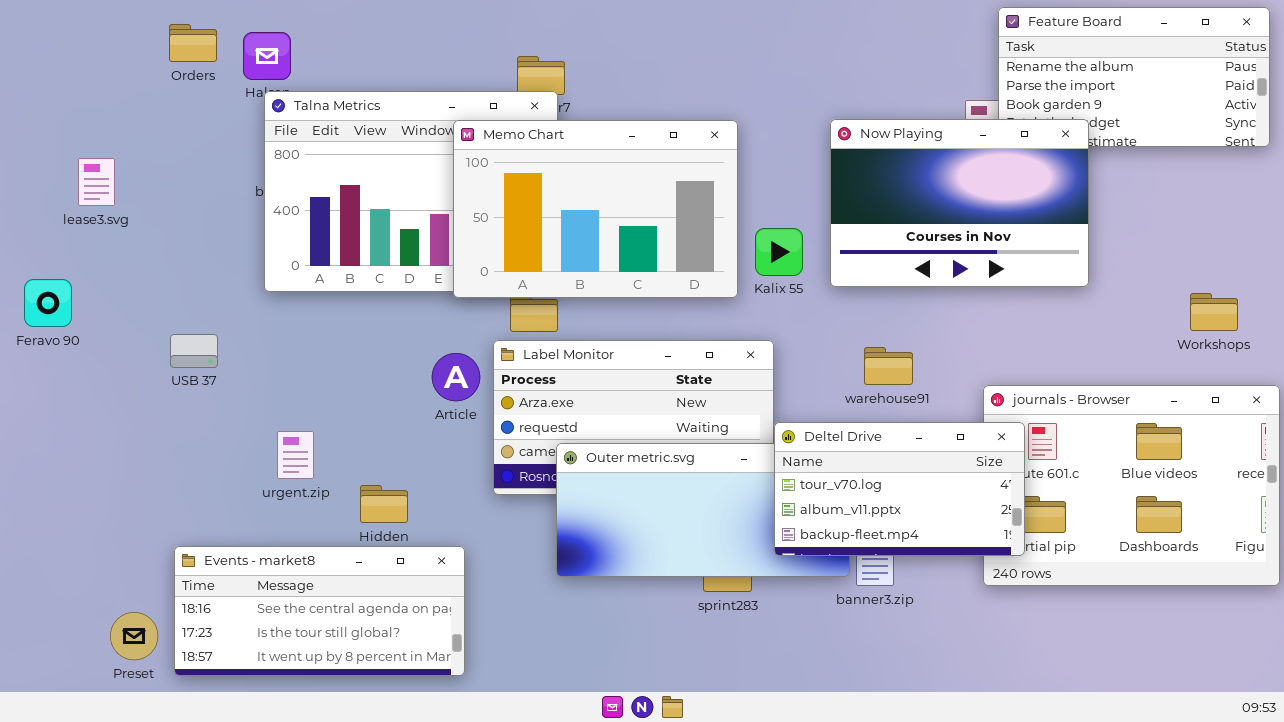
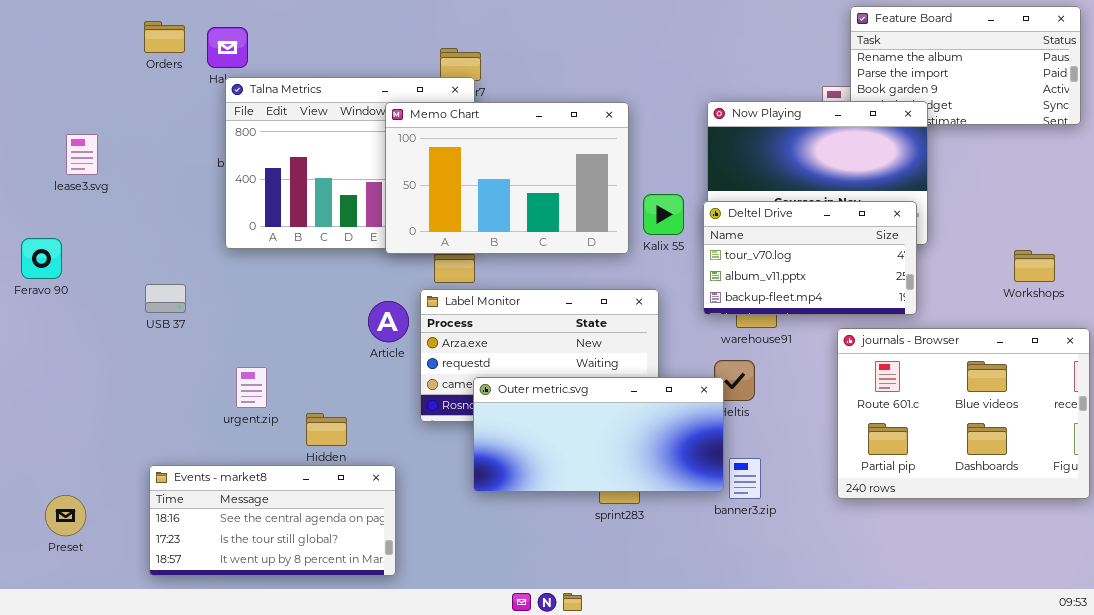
Deltel Drive: [774,422,1025,556] -> [703,201,917,315], moved
Preset: [110,612,158,660] -> [45,495,86,536], moved

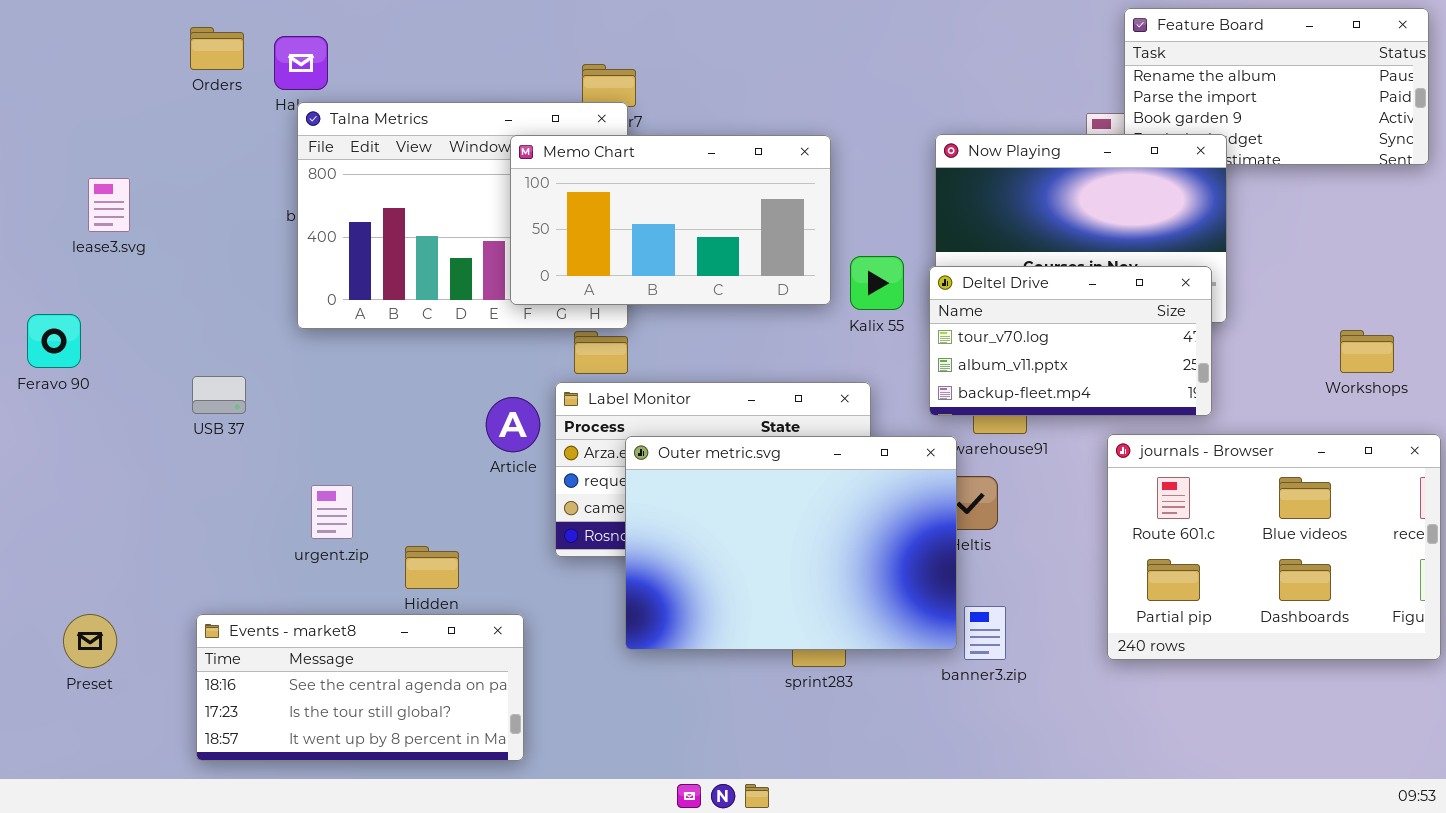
Memo Chart: [385,102,629,254] -> [510,135,831,305], resized
Outer metric.svg: [473,377,724,492] -> [625,436,957,650], resized
Preset: [45,495,86,536] -> [63,614,117,668], moved

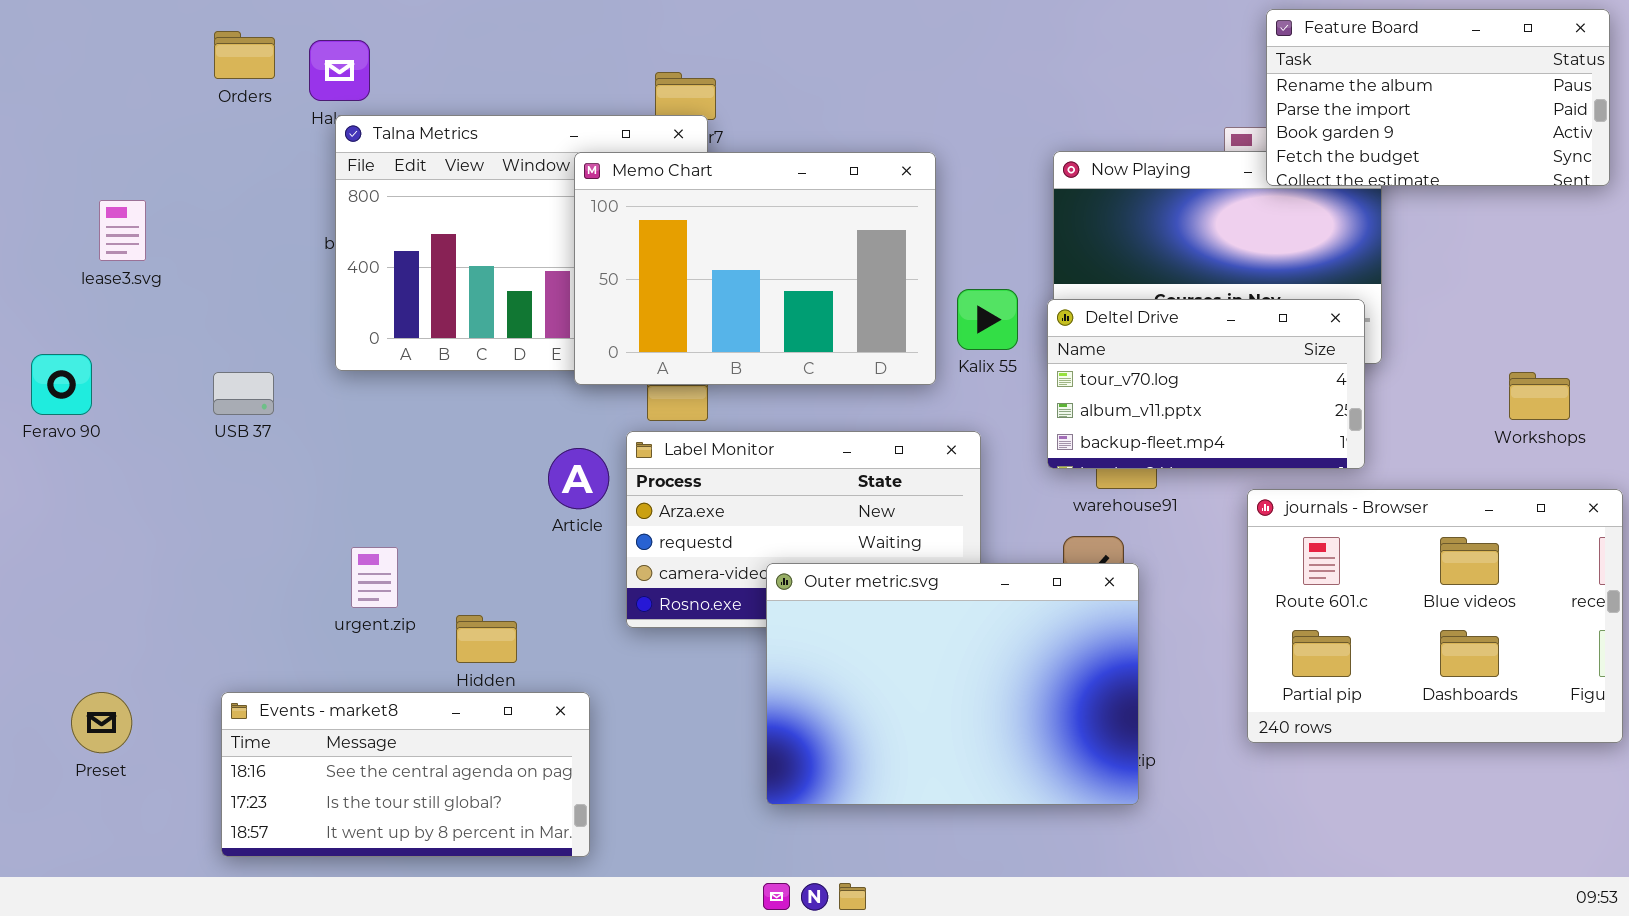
Feature Board: [1124,8,1429,165] -> [1266,9,1610,186], raised
Memo Chart: [510,135,831,305] -> [574,152,936,385], resized
USB 37: [192,376,246,414] -> [213,372,274,415], moved
Outer metric.svg: [625,436,957,650] -> [766,563,1139,805], moved

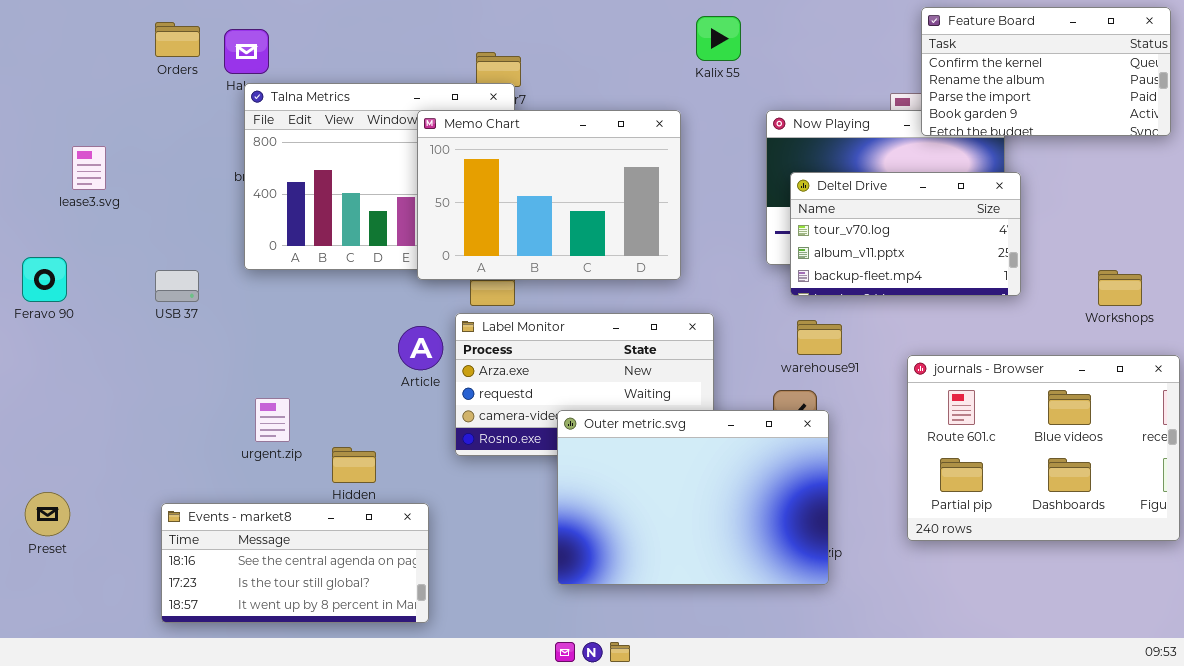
Feature Board: [1266,9,1610,186] -> [921,7,1171,136], scrolled up 1 row
Kalix 55: [957,289,1018,350] -> [696,16,741,61], moved
Deltel Drive: [1047,299,1365,469] -> [790,172,1021,296], moved
Preset: [71,692,132,753] -> [25,492,70,536], moved

